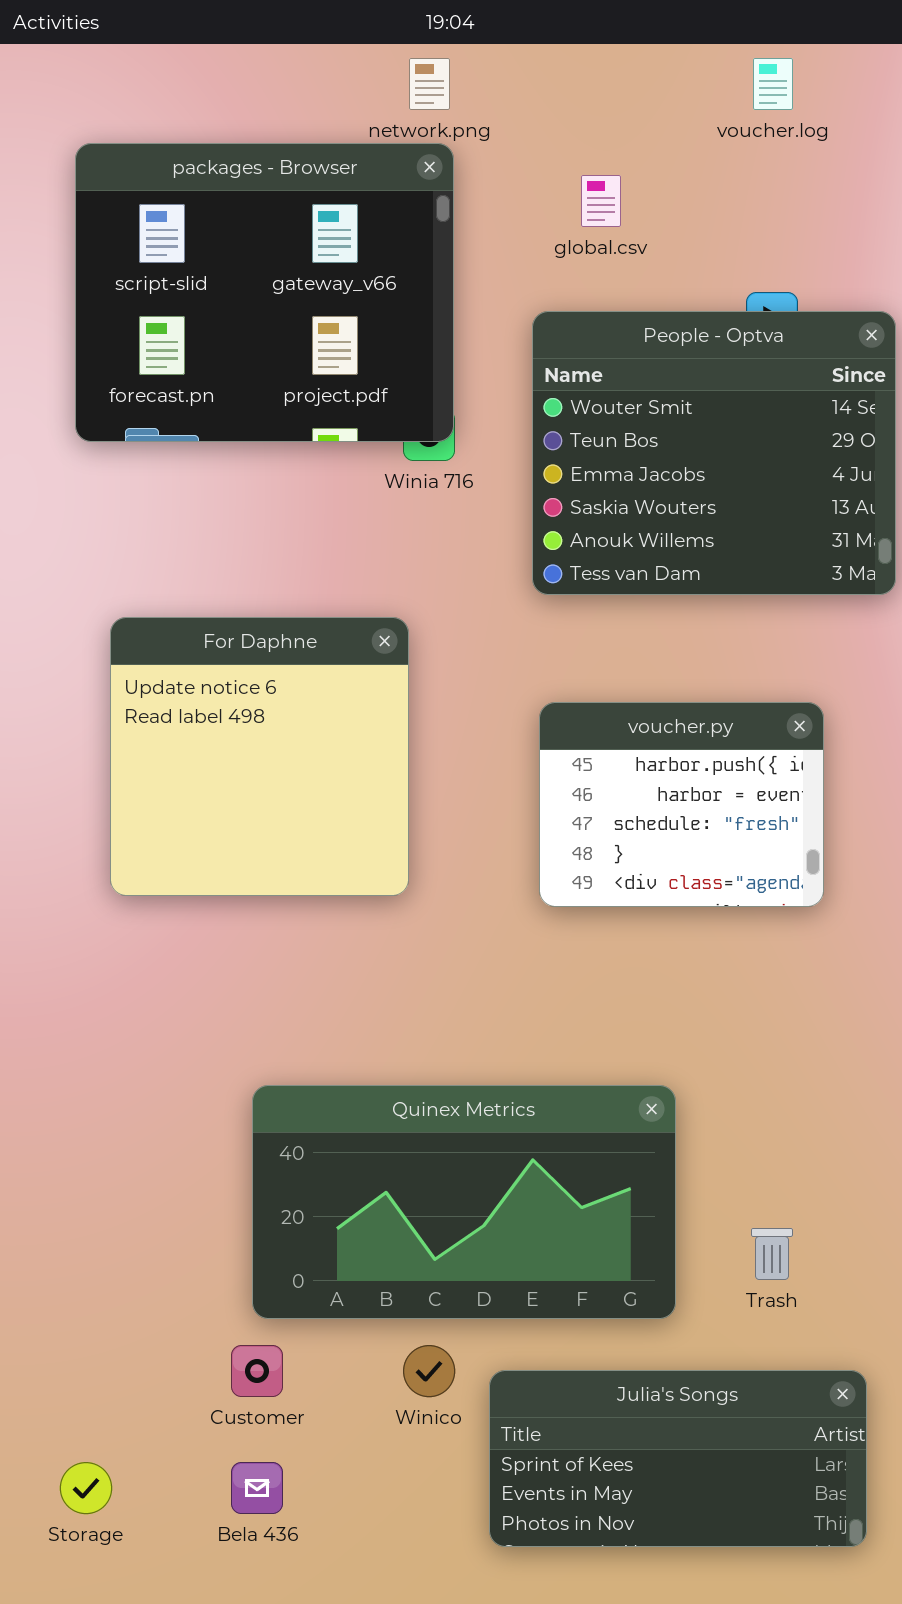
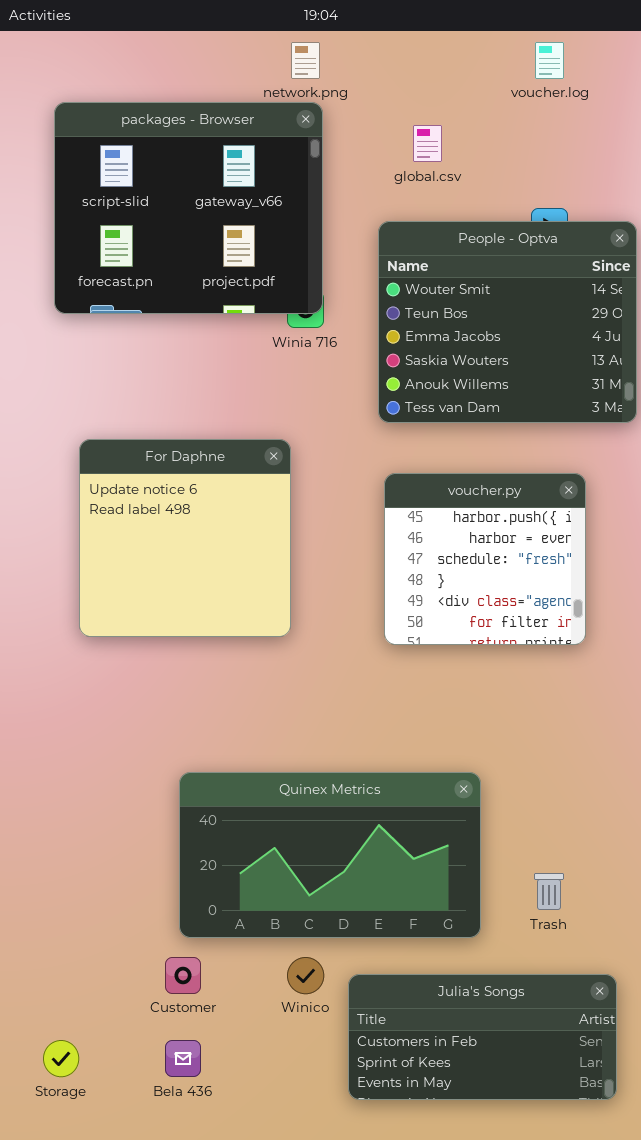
voucher.py: [539,702,824,907] -> [384,473,586,645], resized
Julia's Songs: [489,1370,867,1547] -> [348,974,617,1100], scrolled up 1 row

